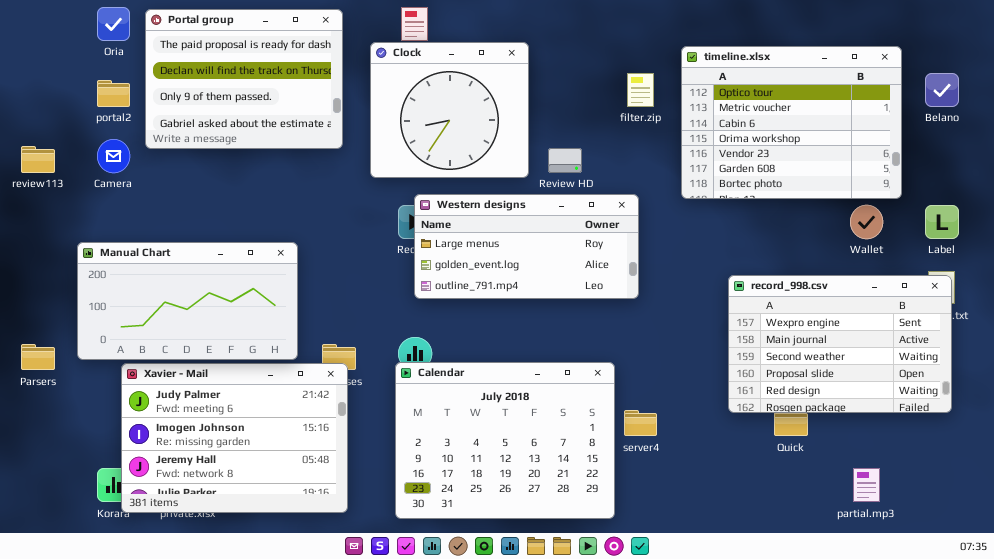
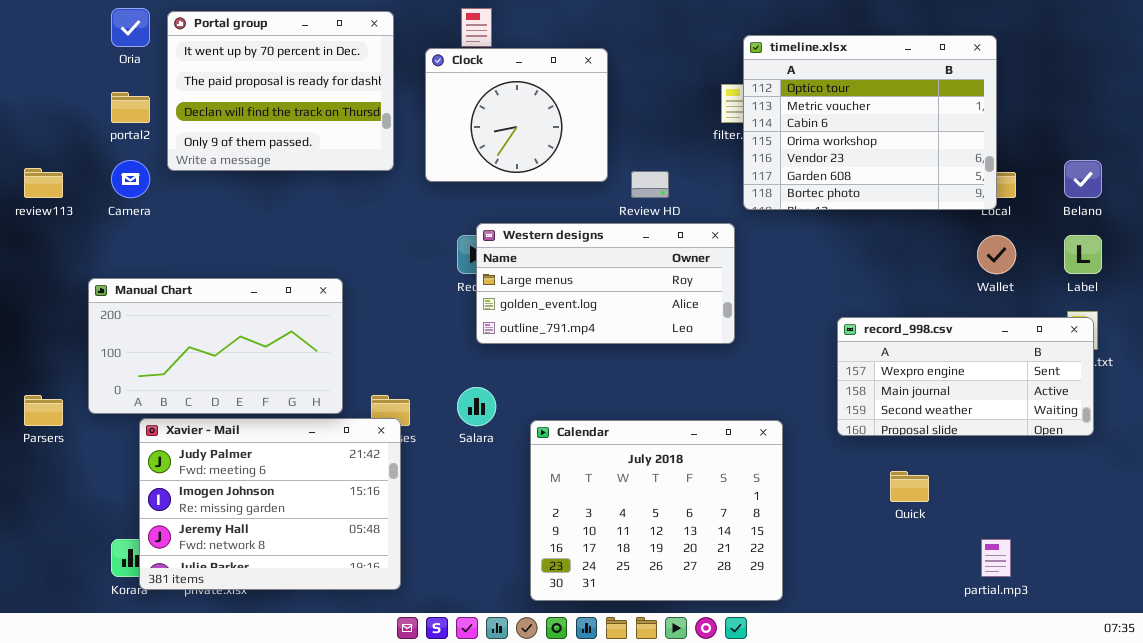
Portal group: [145,9,343,149] -> [167,11,394,171], scrolled up 1 row
Clock: [370,42,529,178] -> [425,48,608,182], resized
timeline.xlsx: [681,46,902,199] -> [743,35,997,210], moved
Belano: [925,73,959,107] -> [1064,160,1102,198], moved
record_998.csv: [728,275,952,413] -> [837,317,1094,436], resized
Calendar: [395,362,615,519] -> [530,420,783,601], moved

